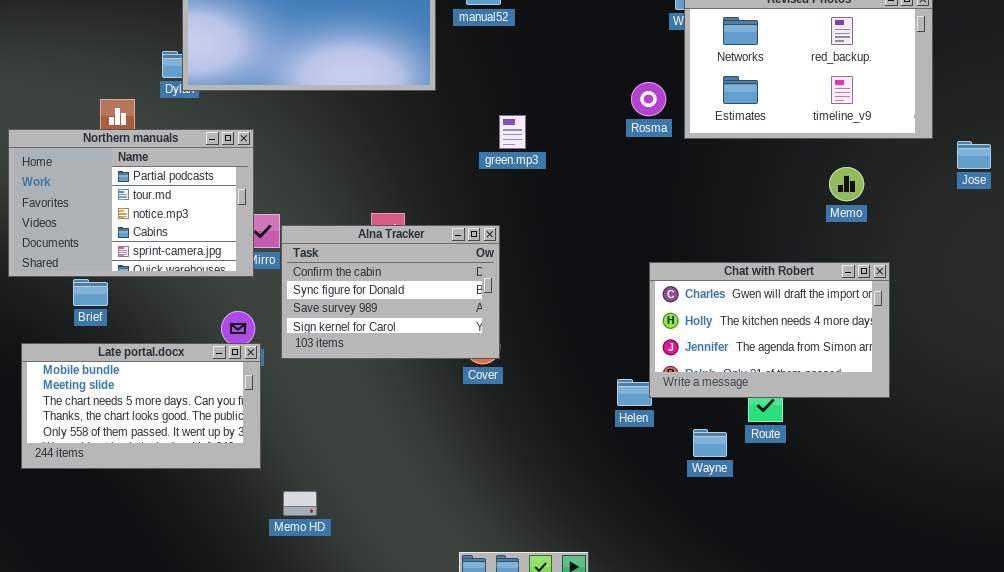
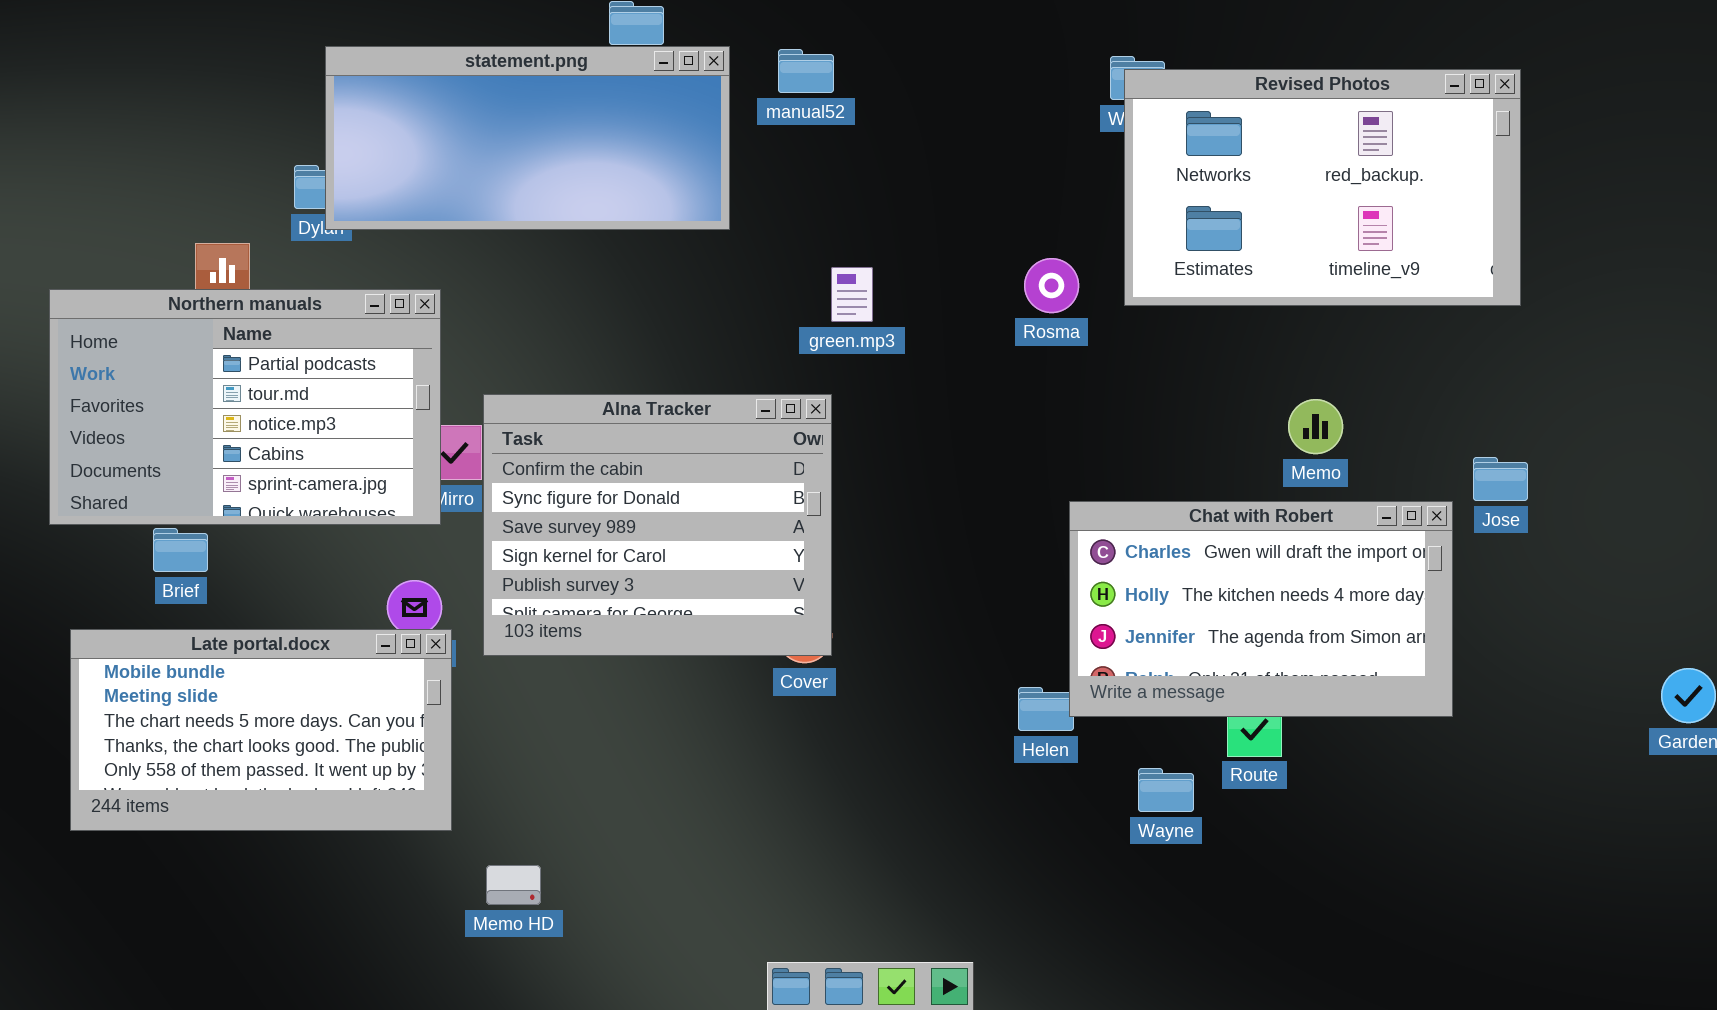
Rosma: [631,82,666,116] -> [1024,258,1079,313], moved
Jose: [957,141,991,169] -> [1473,457,1528,501], moved
Memo: [829,167,864,201] -> [1288,399,1343,454], moved
Alna Tracker: [281,225,500,359] -> [483,394,832,656], resized

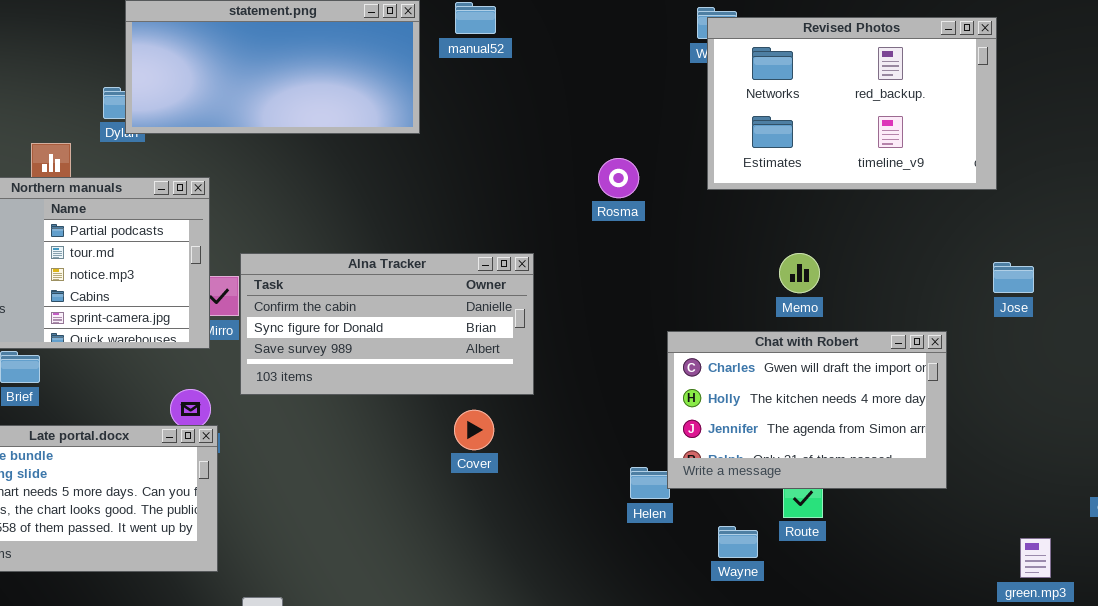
Rosma: [1024,258,1079,313] -> [598,158,639,198], moved
green.mp3: [831,267,873,322] -> [1020,538,1051,578], moved
Alna Tracker: [483,394,832,656] -> [240,253,534,395], resized
Memo: [1288,399,1343,454] -> [779,253,820,293], moved
Jose: [1473,457,1528,501] -> [993,262,1034,293], moved

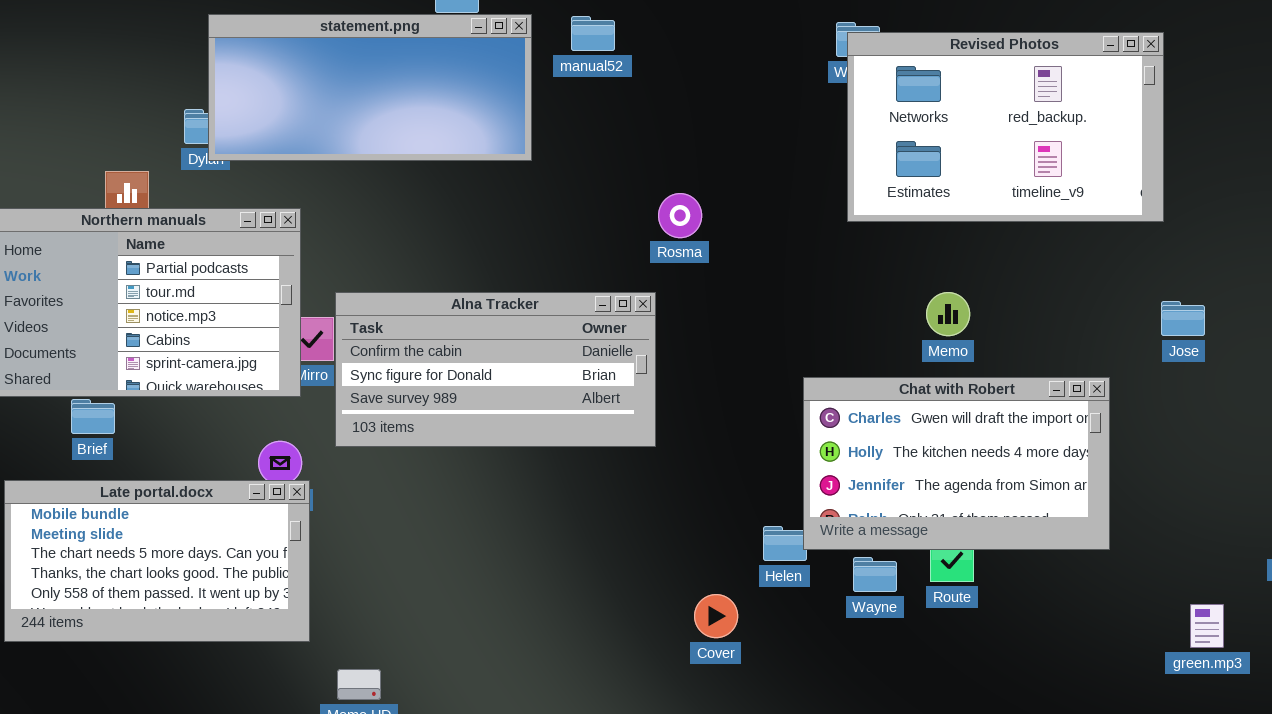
Rosma: [598,158,639,198] -> [658,193,702,238], moved
Cover: [454,410,494,450] -> [694,594,738,638], moved
Wayne: [718,526,758,558] -> [853,557,897,592], moved

